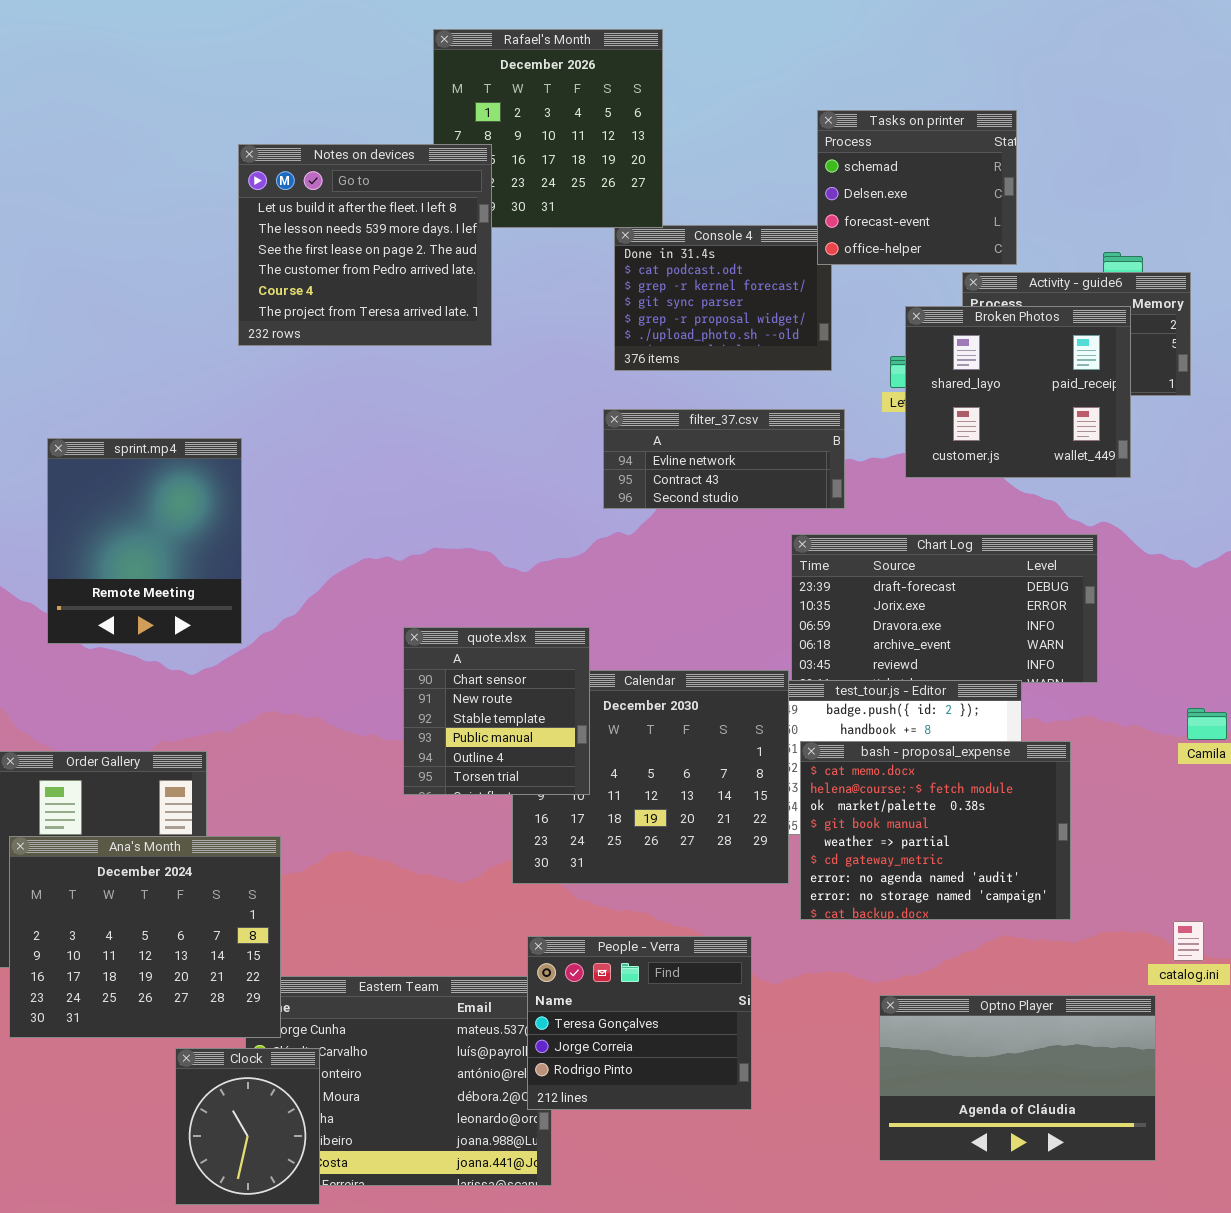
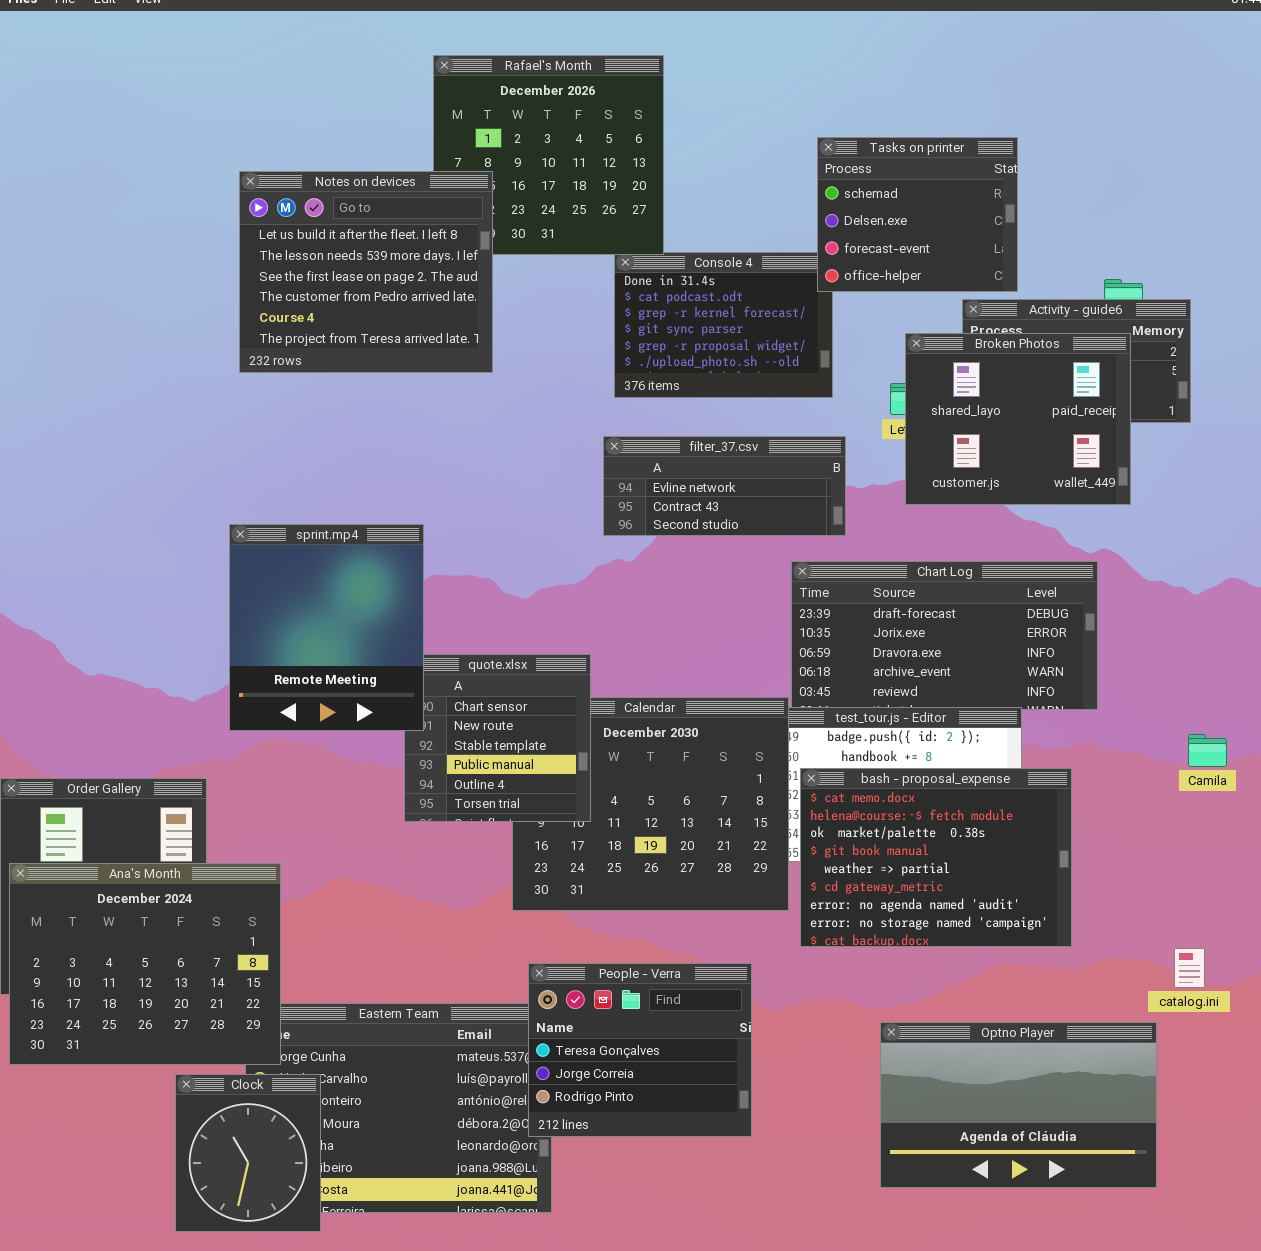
sprint.mp4: [47,438,242,644] -> [229,524,424,731], moved

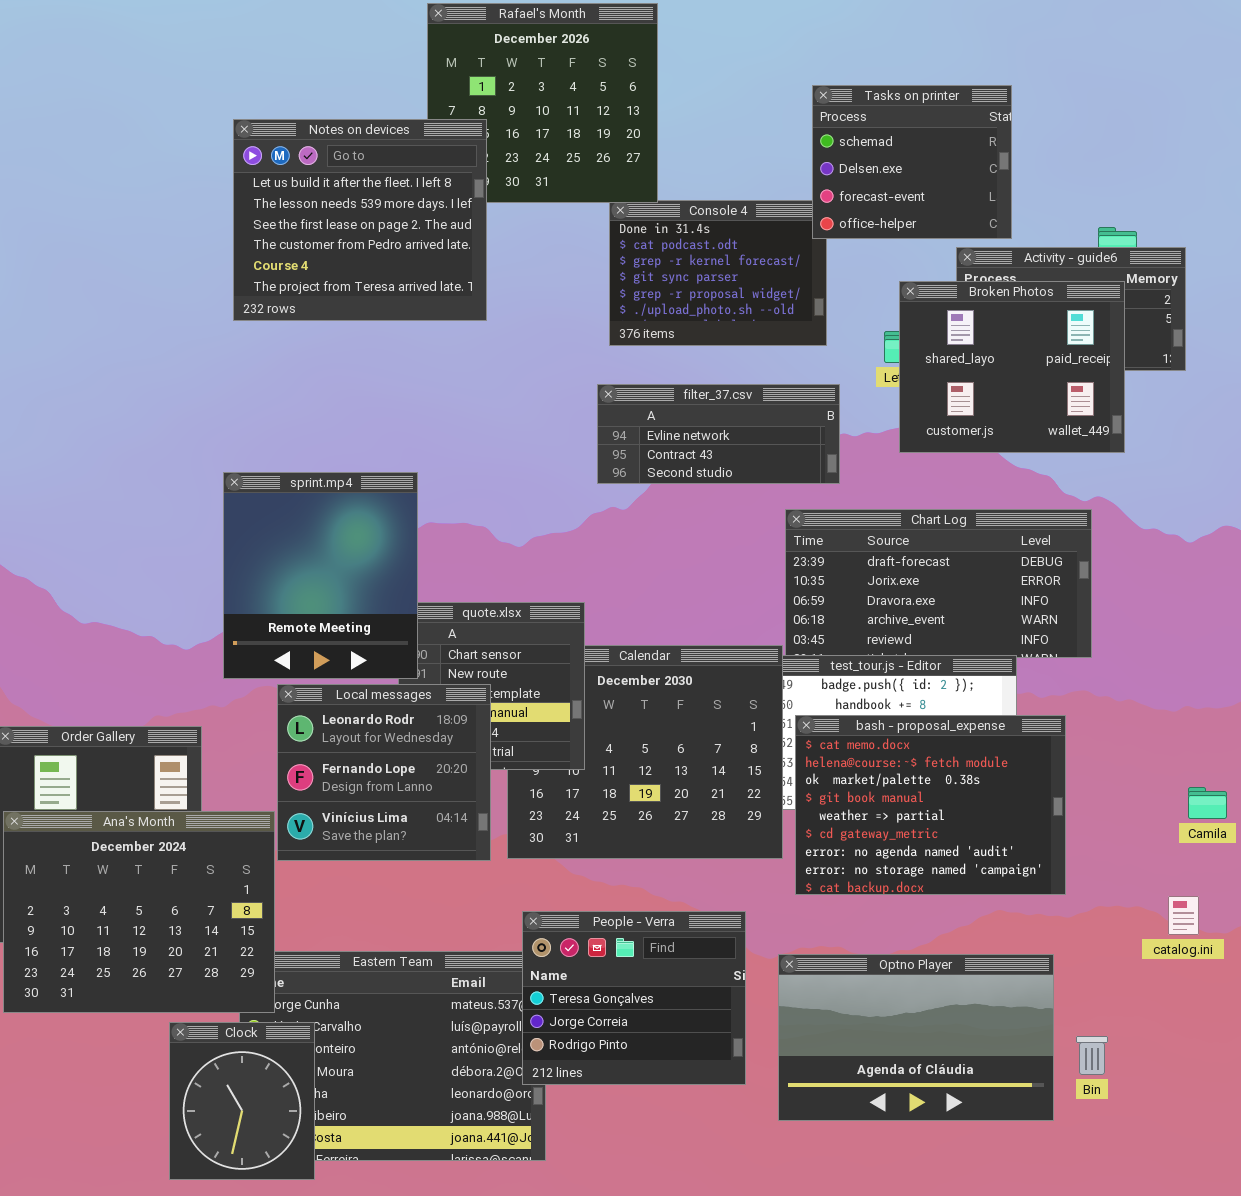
Camila: [1188,734,1227,767] -> [1188,787,1227,819], moved
Local messages: none -> [277,684,491,861], opened
Optno Player: [880,1022,1157,1188] -> [778,954,1054,1121], moved

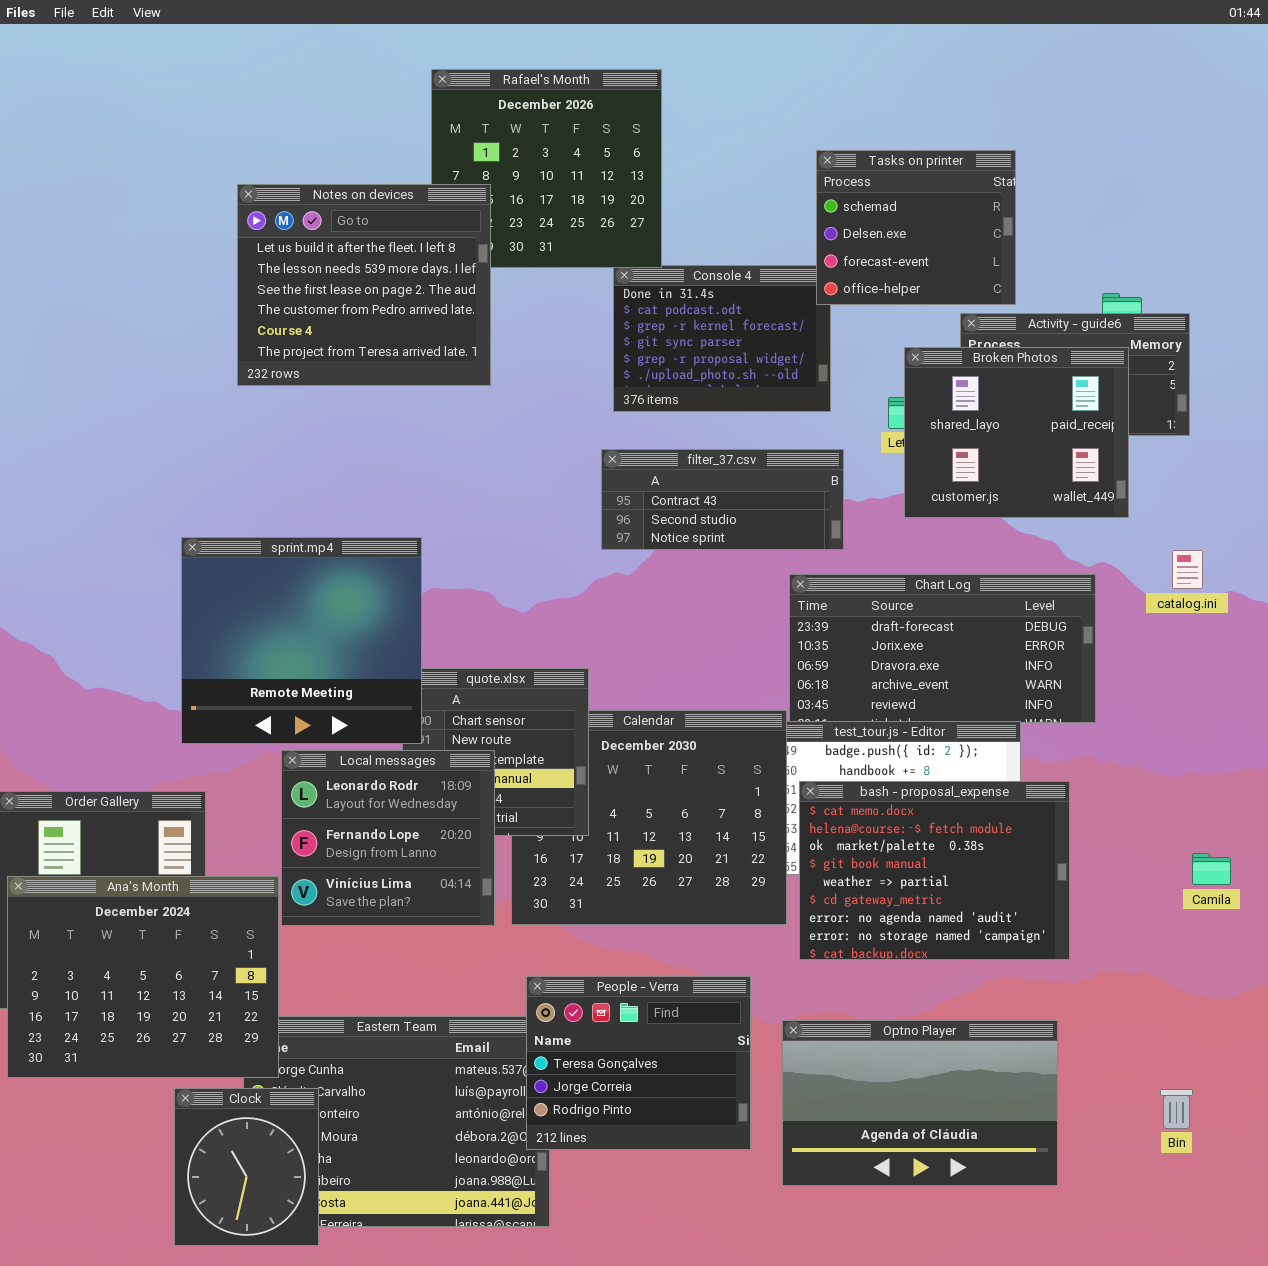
filter_37.csv: [597,384,840,484] -> [601,449,844,550], scrolled down 1 row
sprint.mp4: [223,472,418,679] -> [181,537,422,744], resized
catalog.ini: [1168,896,1199,935] -> [1172,550,1203,589], moved
Bin: [1076,1036,1108,1075] -> [1160,1089,1193,1129], moved

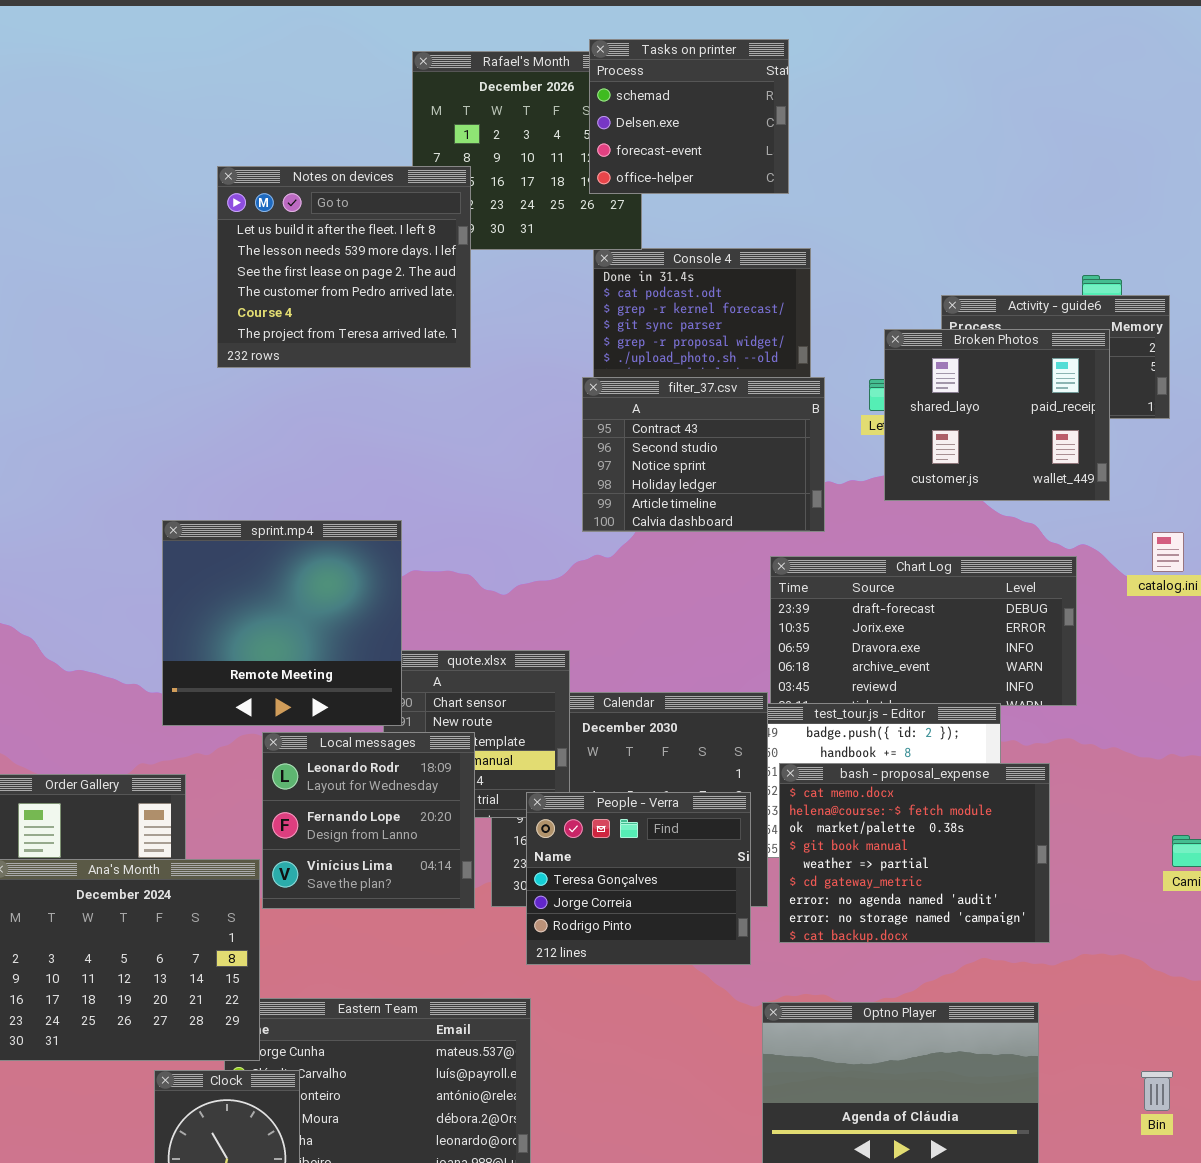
Tasks on printer: [816,150,1016,305] -> [589,39,789,194], moved
filter_37.csv: [601,449,844,550] -> [582,377,825,532], resized
People - Verra: [526,976,751,1150] -> [526,792,751,965], moved

